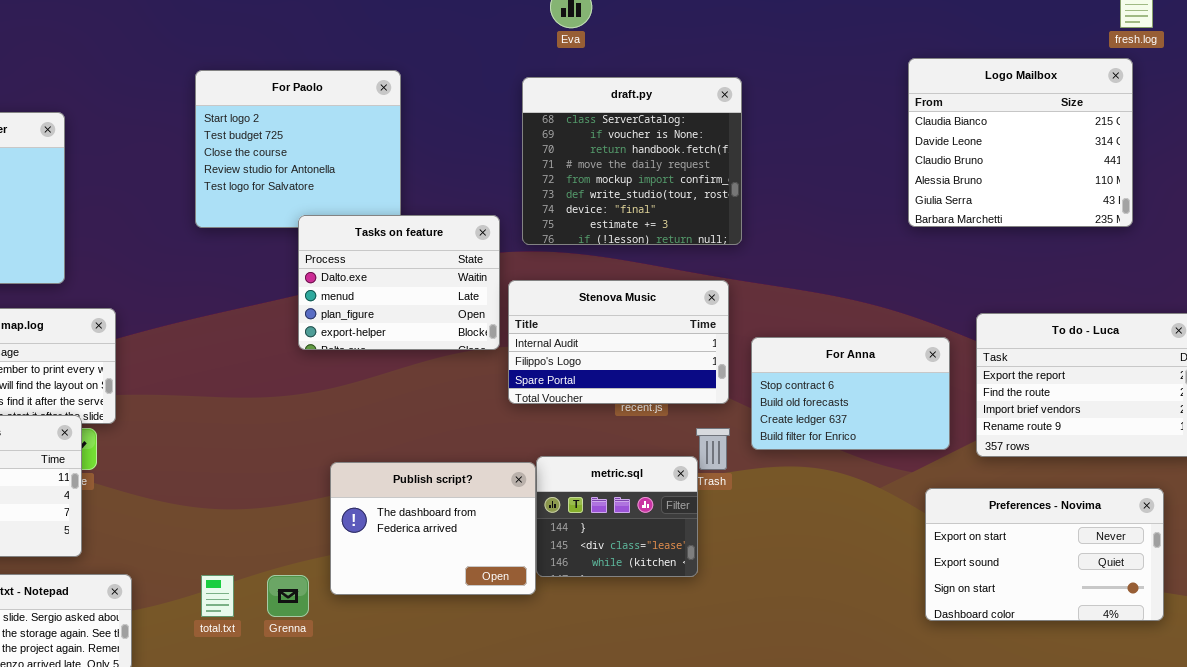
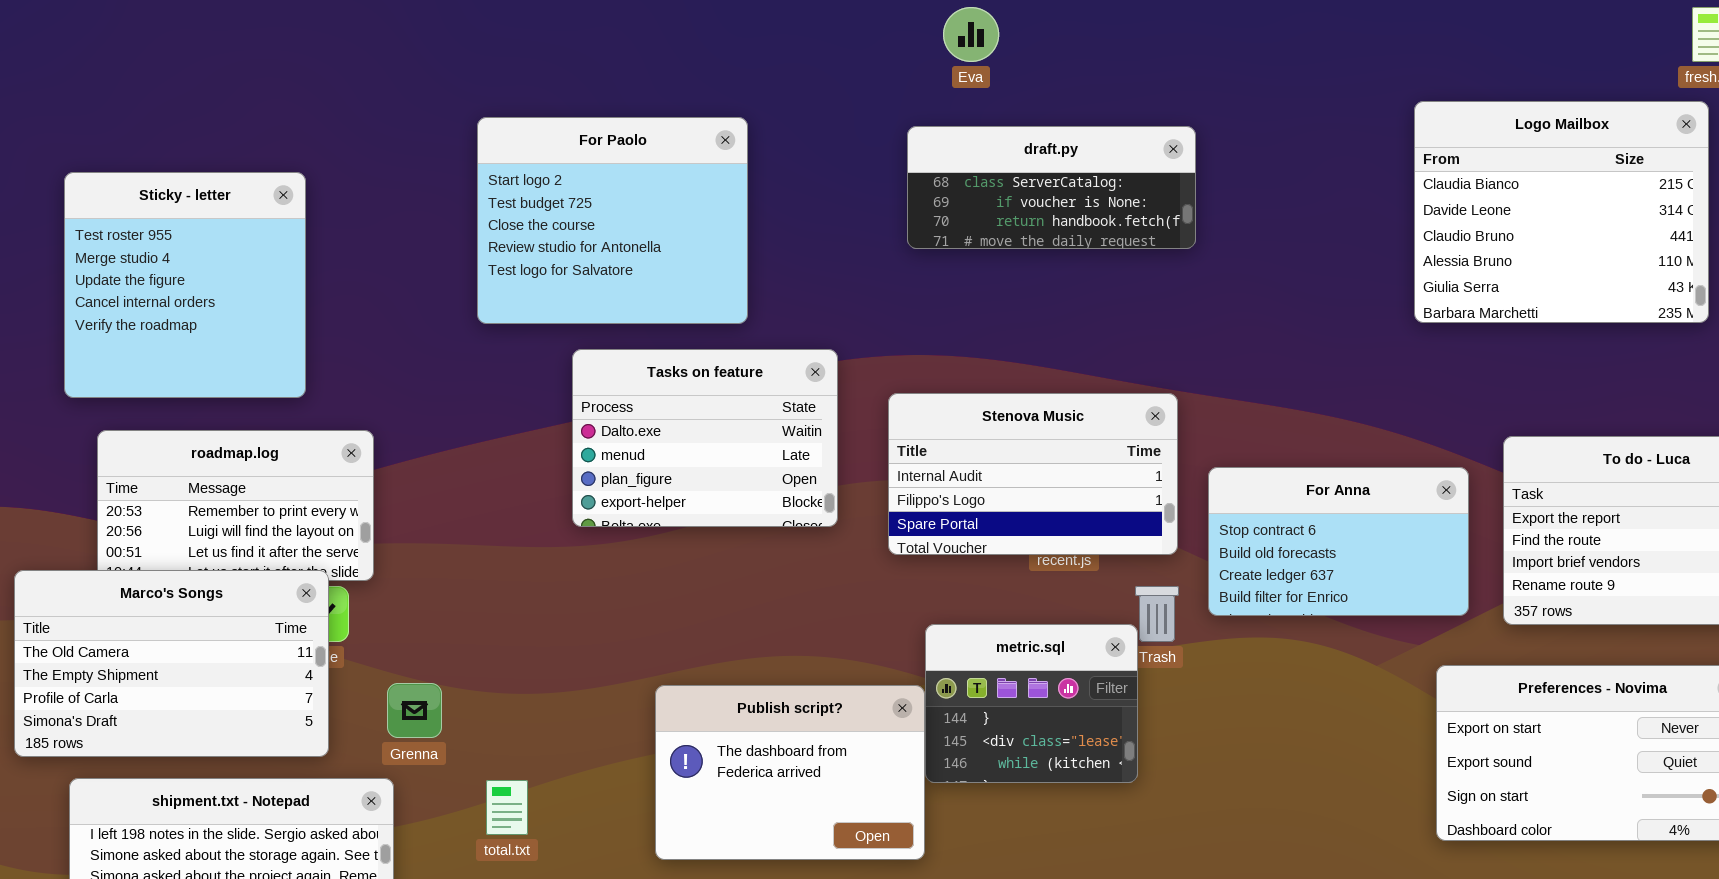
draft.py: [522,77,742,245] -> [907,126,1196,249], resized
Tasks on feature: [298,215,500,350] -> [572,349,838,527], moved
Publish script?: [330,462,536,595] -> [655,685,925,860], moved
Grenna: [267,575,309,617] -> [387,683,442,738], moved

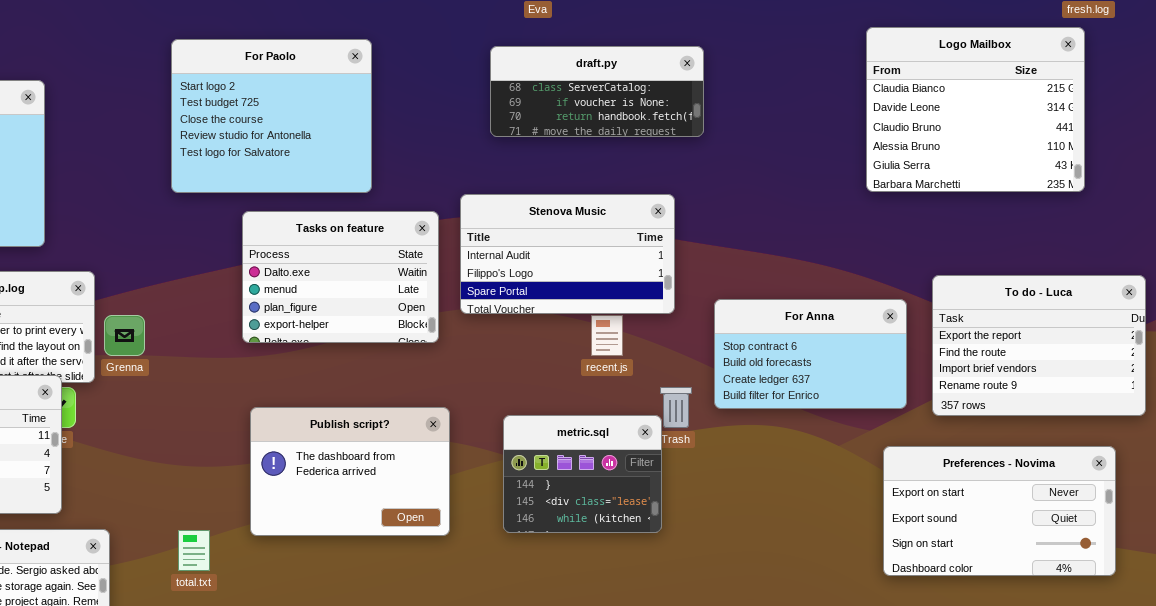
Stenova Music: [888,393,1178,555] -> [460,194,675,314], moved
Grenna: [387,683,442,738] -> [104,315,145,356], moved
Publish script?: [655,685,925,860] -> [250,407,450,536], moved

